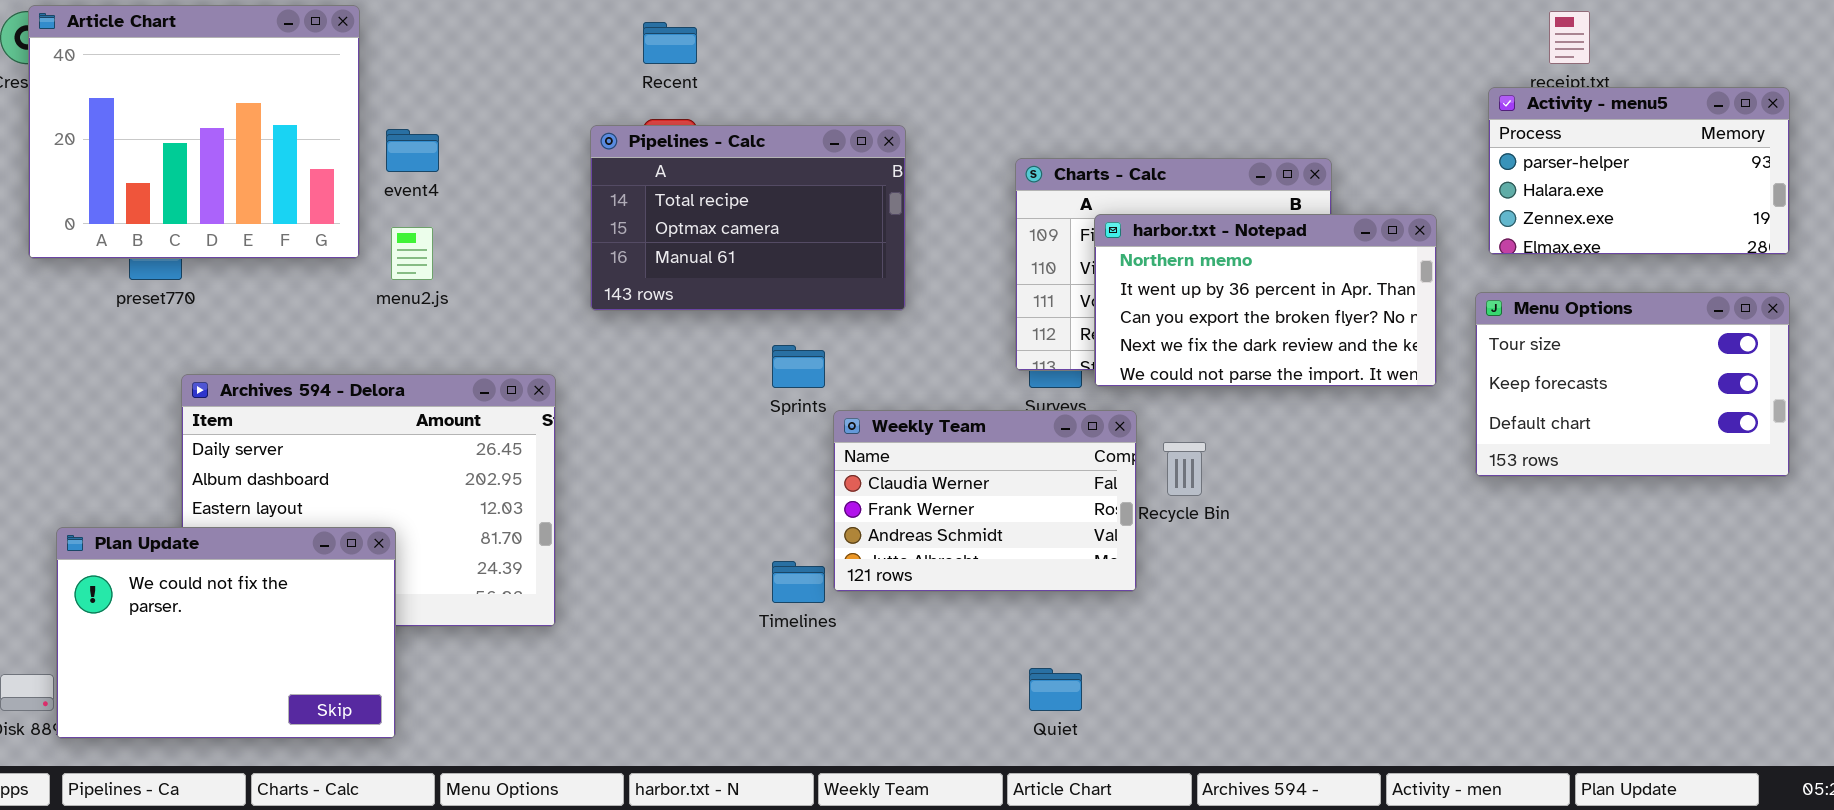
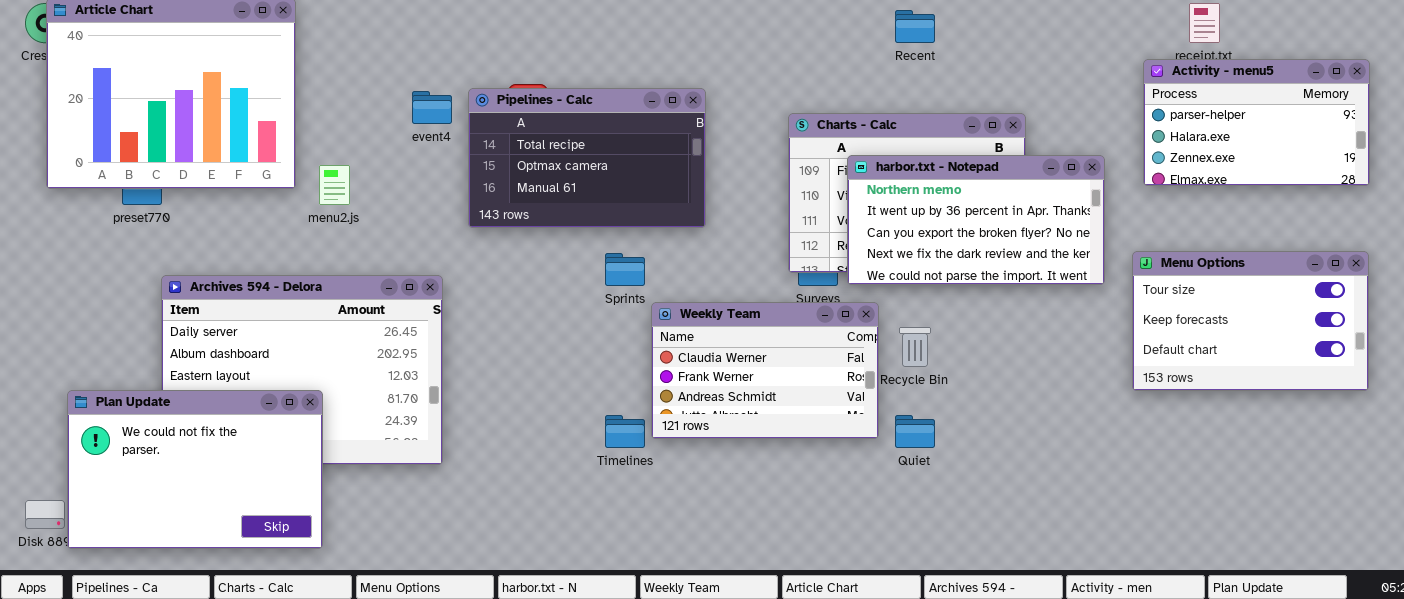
Recent: [643,22,697,64] -> [895,10,935,43], moved
event4: [386,129,439,172] -> [412,91,452,124], moved
Menu Options: [1475,292,1790,477] -> [1132,251,1369,391], moved
Quiet: [1029,668,1082,711] -> [895,415,935,448], moved

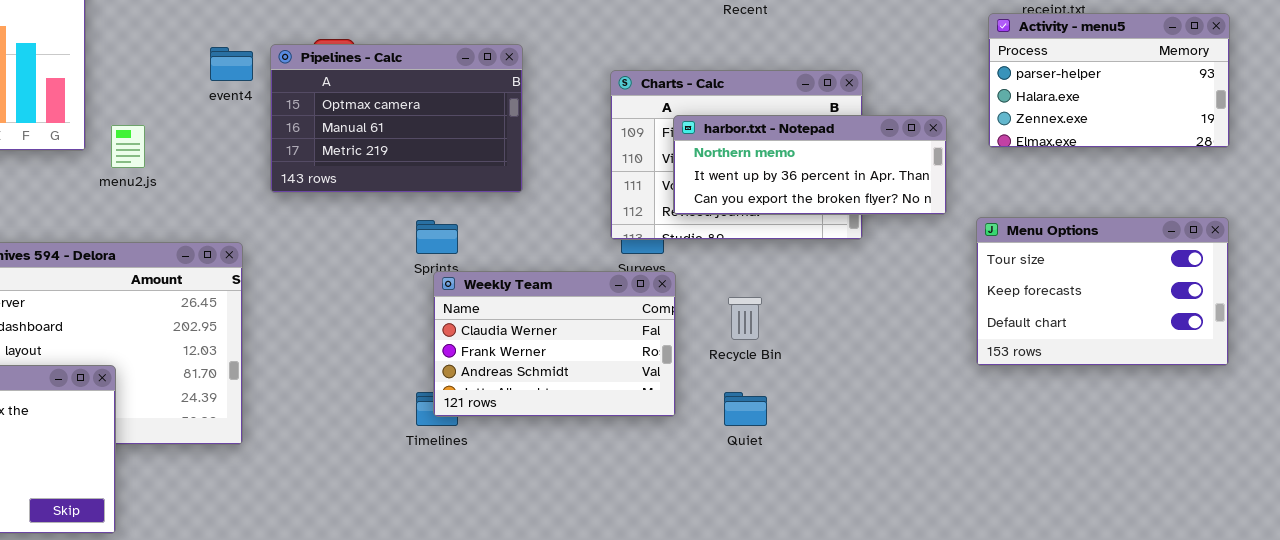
Pipelines - Calc: [468,88,706,228] -> [270,44,523,193], scrolled down 1 row
harbor.txt - Notepad: [847,155,1105,285] -> [673,115,947,215], resized
Weekly Team: [651,302,879,439] -> [433,271,676,417], moved

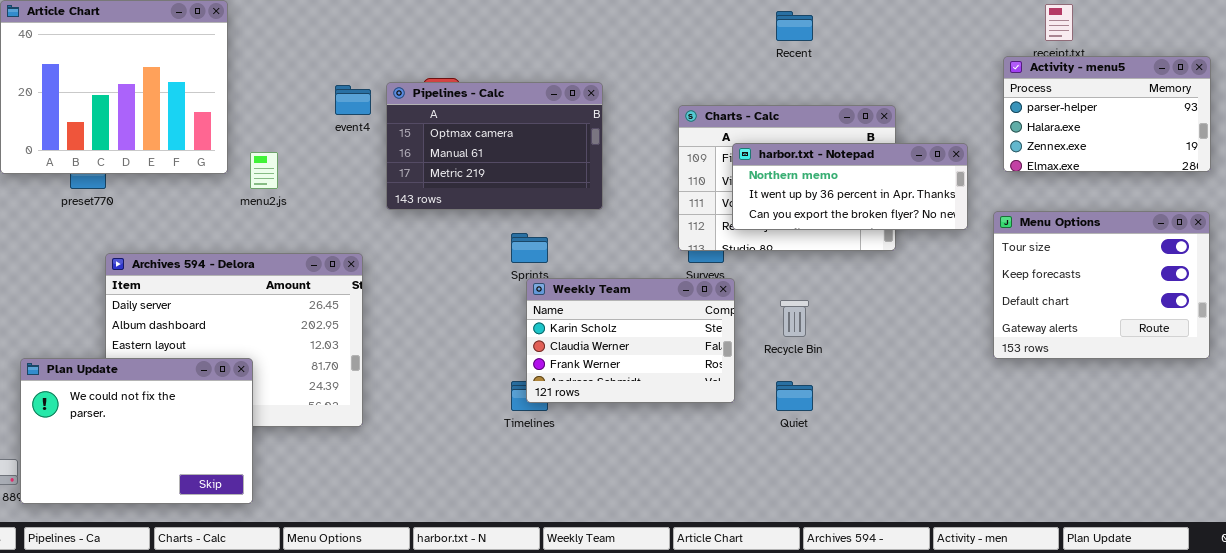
Menu Options: [976,217,1229,366] -> [993,211,1210,359], resized
Weekly Team: [433,271,676,417] -> [526,278,735,403], scrolled up 1 row

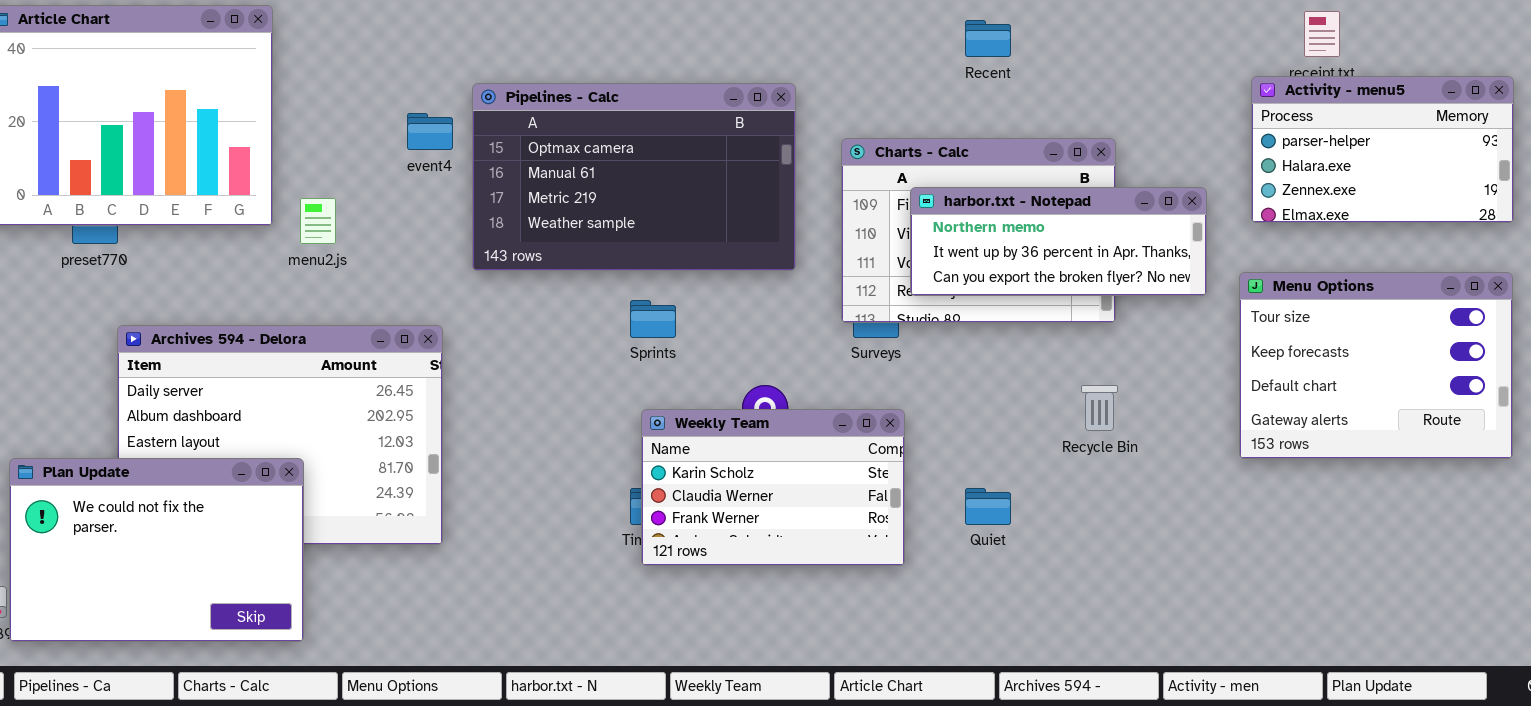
Pipelines - Calc: [386,82,603,210] -> [472,83,796,271], resized
Weekly Team: [526,278,735,403] -> [641,409,905,566], moved
Recycle Bin: [780,300,809,337] -> [1081,385,1118,431], moved

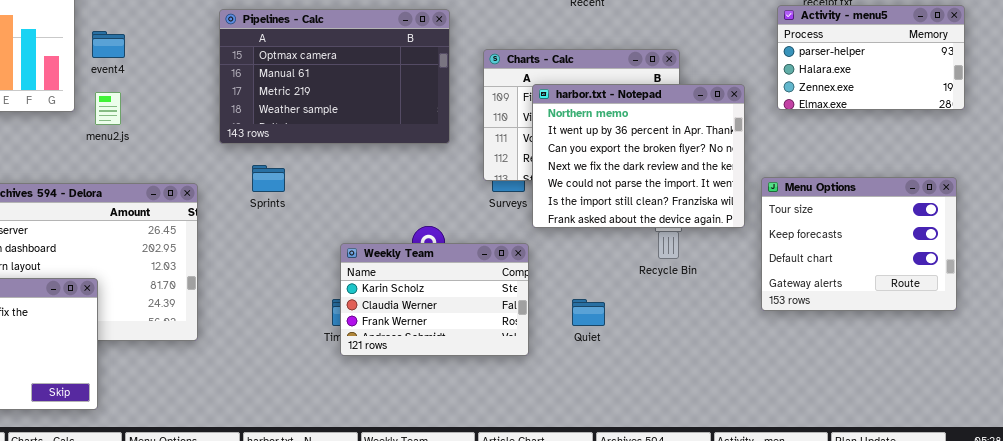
event4: [407,113,453,150] -> [92,31,125,58], moved
harbor.txt - Notepad: [910,187,1207,296] -> [532,84,745,228], resized
Menu Options: [1239,272,1513,459] -> [761,177,957,311], moved
Sprints: [630,300,676,338] -> [252,165,285,192], moved

